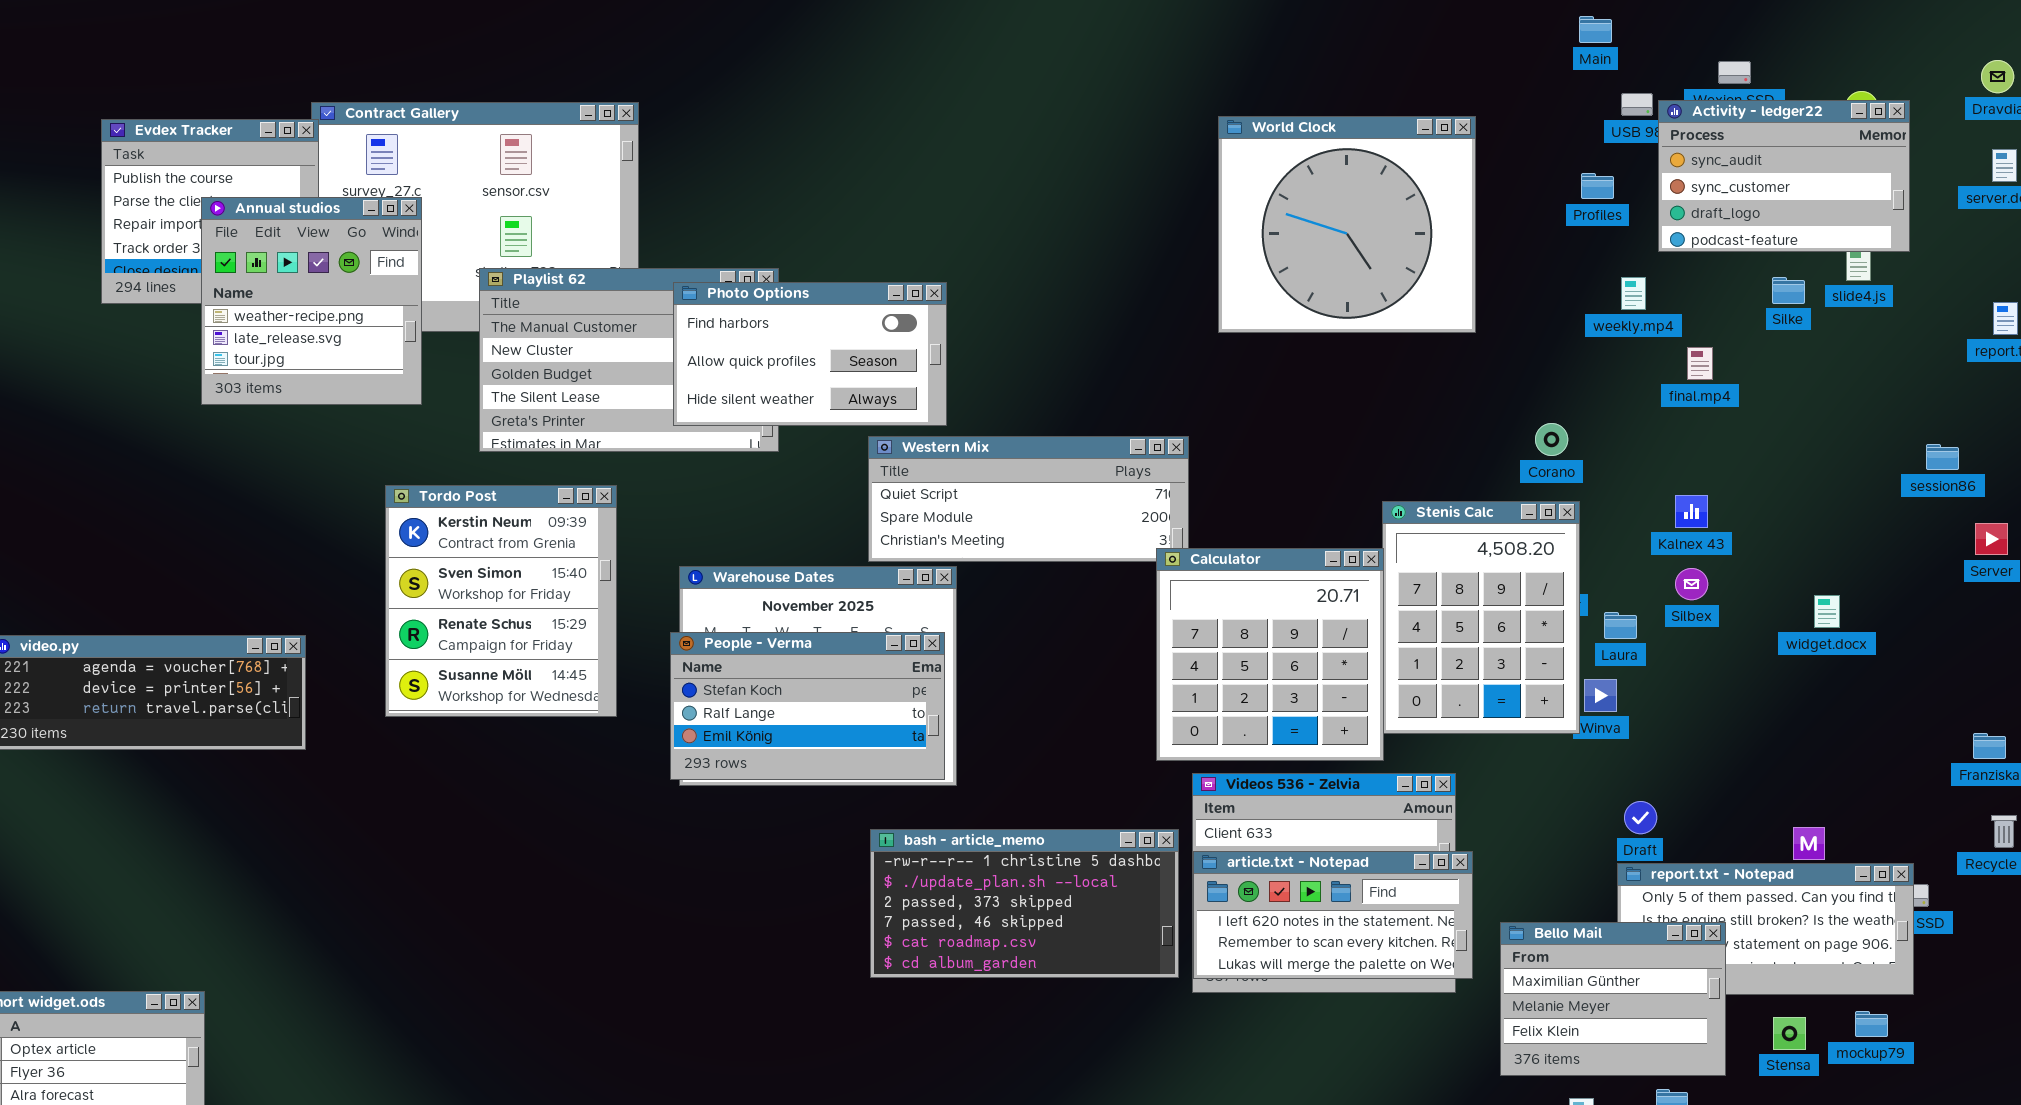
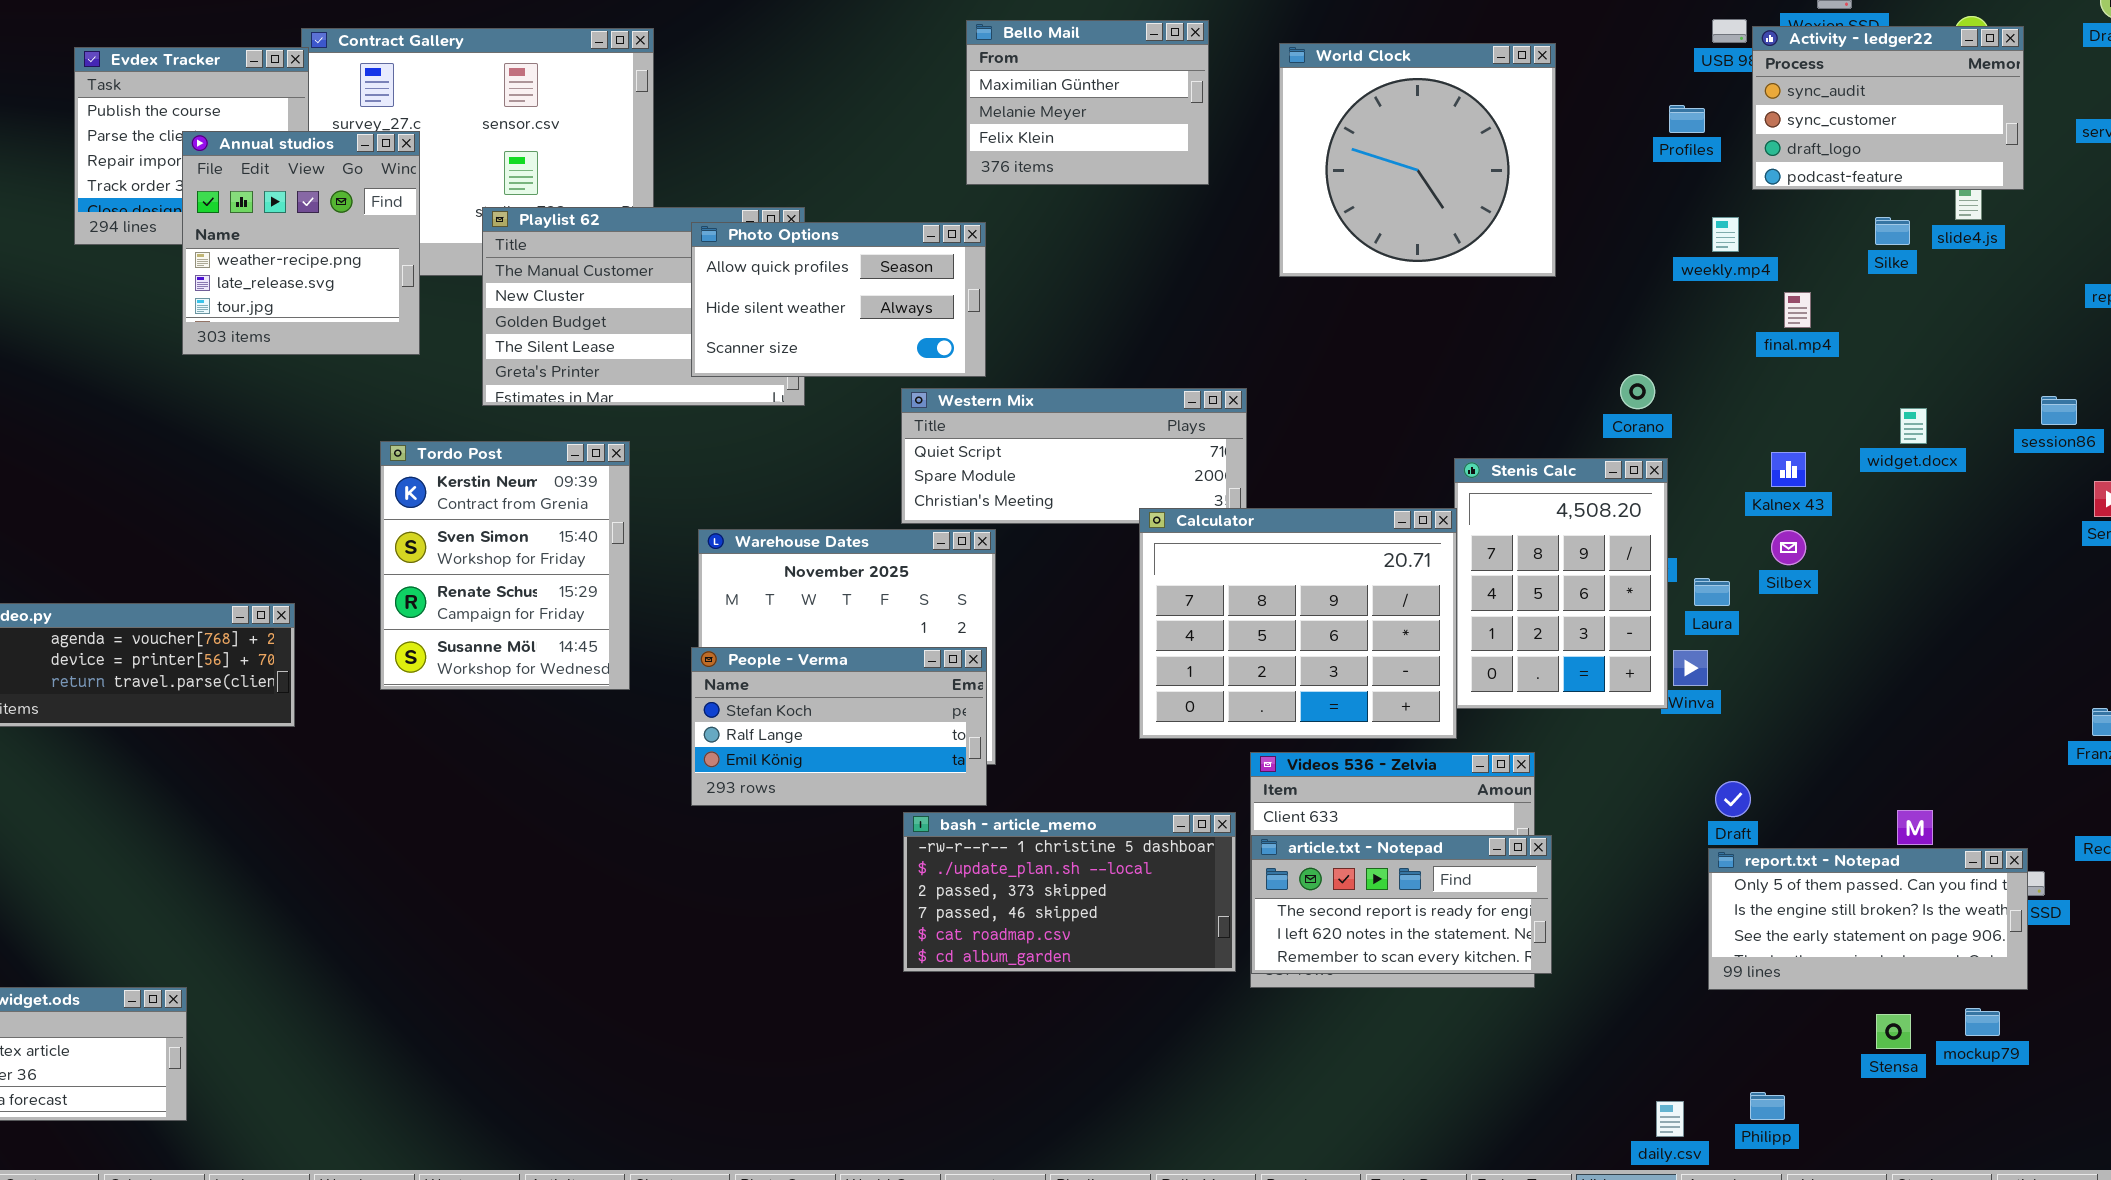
Photo Options: [673,282,947,426] -> [691,222,986,377], scrolled down 1 row
Calculator: [1156,548,1384,761] -> [1139,508,1457,739], resized
widget.docx: [1814,595,1840,628] -> [1900,408,1927,444], moved
People - Verma: [670,632,945,780] -> [691,647,987,806], moved
article.txt - Notepad: [1193,851,1473,979] -> [1251,835,1552,974], scrolled up 1 row
Bello Mail: [1500,922,1726,1076] -> [966,20,1209,185], moved

